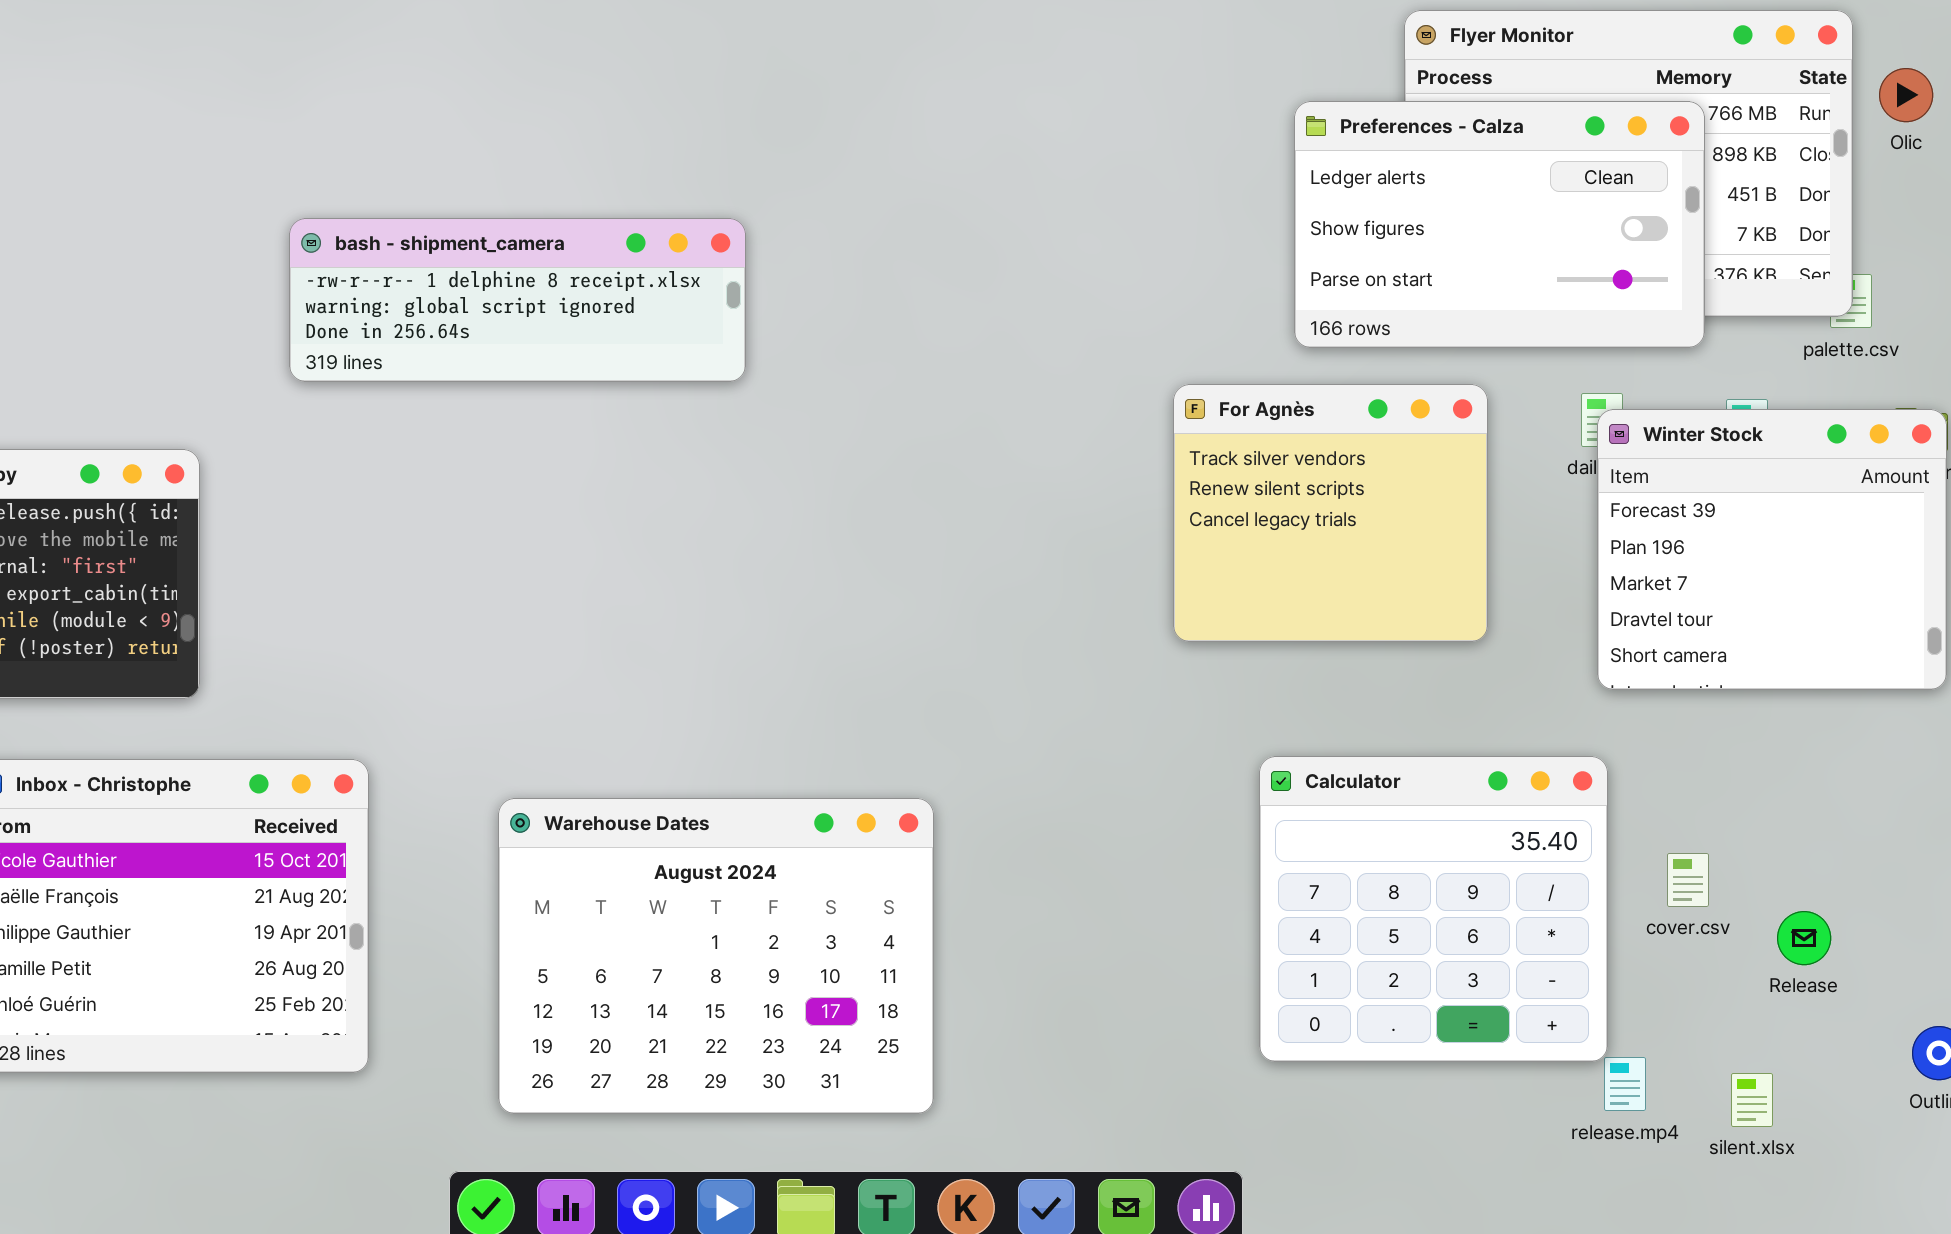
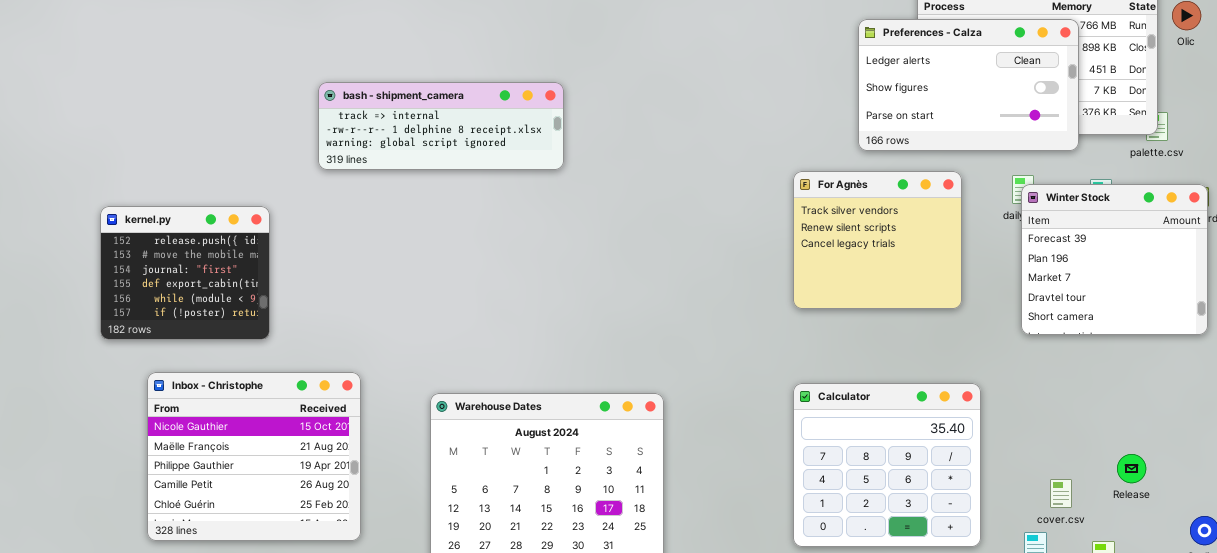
bash - shipment_camera: [289,218,746,382] -> [318,82,564,170], scrolled up 1 row
Calculator: [1259,756,1608,1062] -> [793,383,981,547], moved
cover.csv: [1667,853,1709,907] -> [1050,479,1072,508], moved

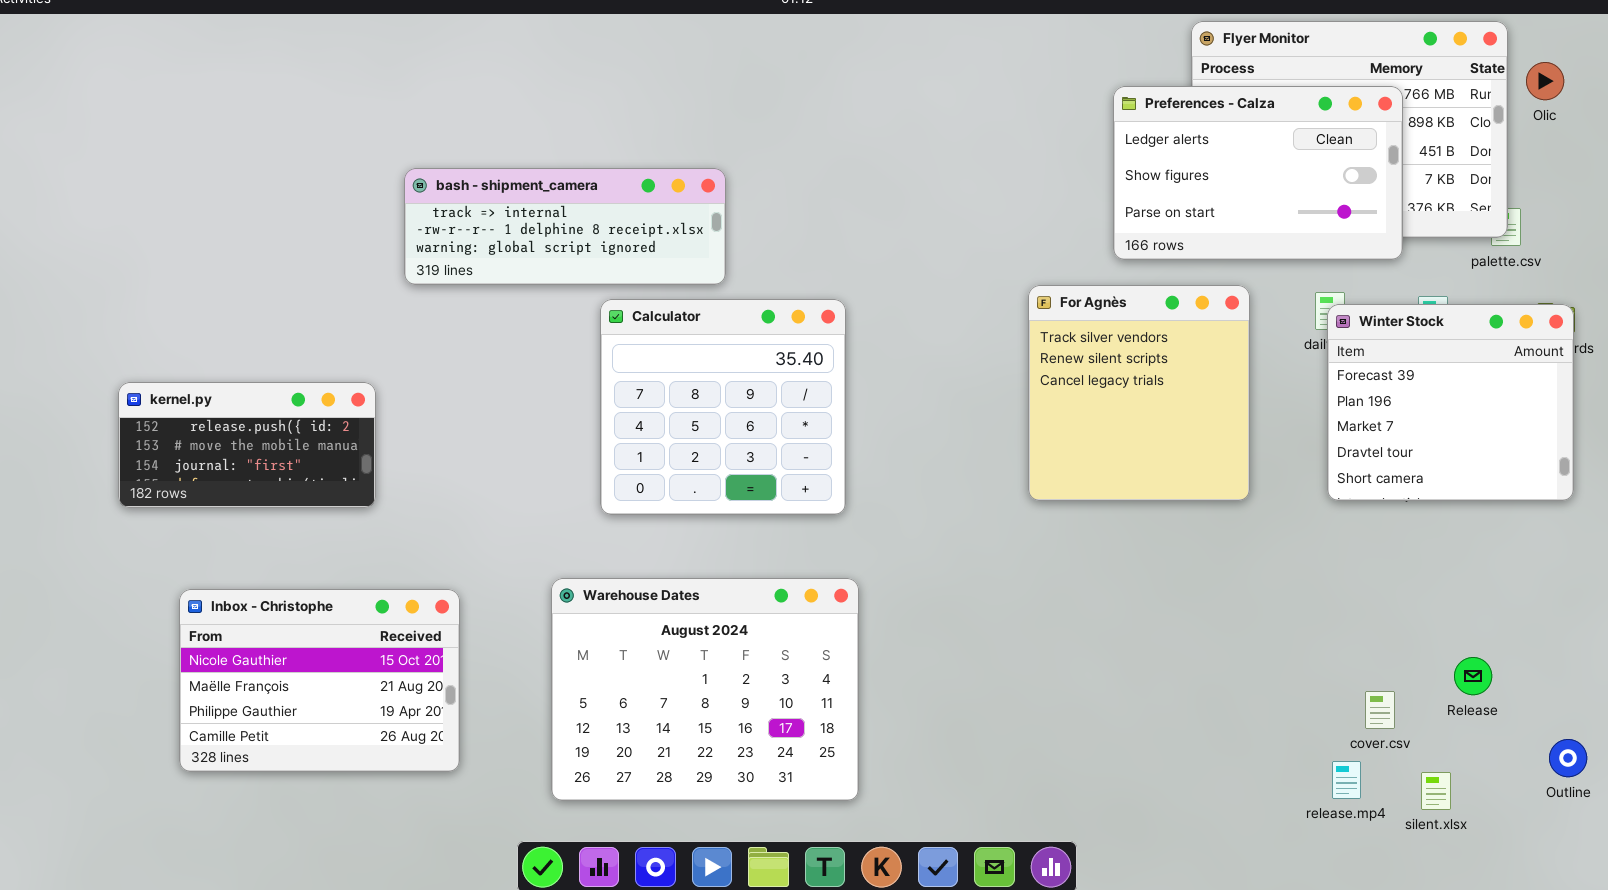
For Agnès: [793,171,962,309] -> [1028,285,1250,501], resized
kernel.py: [100,206,270,340] -> [118,382,376,508], resized
Inbox - Christophe: [147,372,361,541] -> [179,589,460,772], resized
Calculator: [793,383,981,547] -> [600,299,846,515], moved

